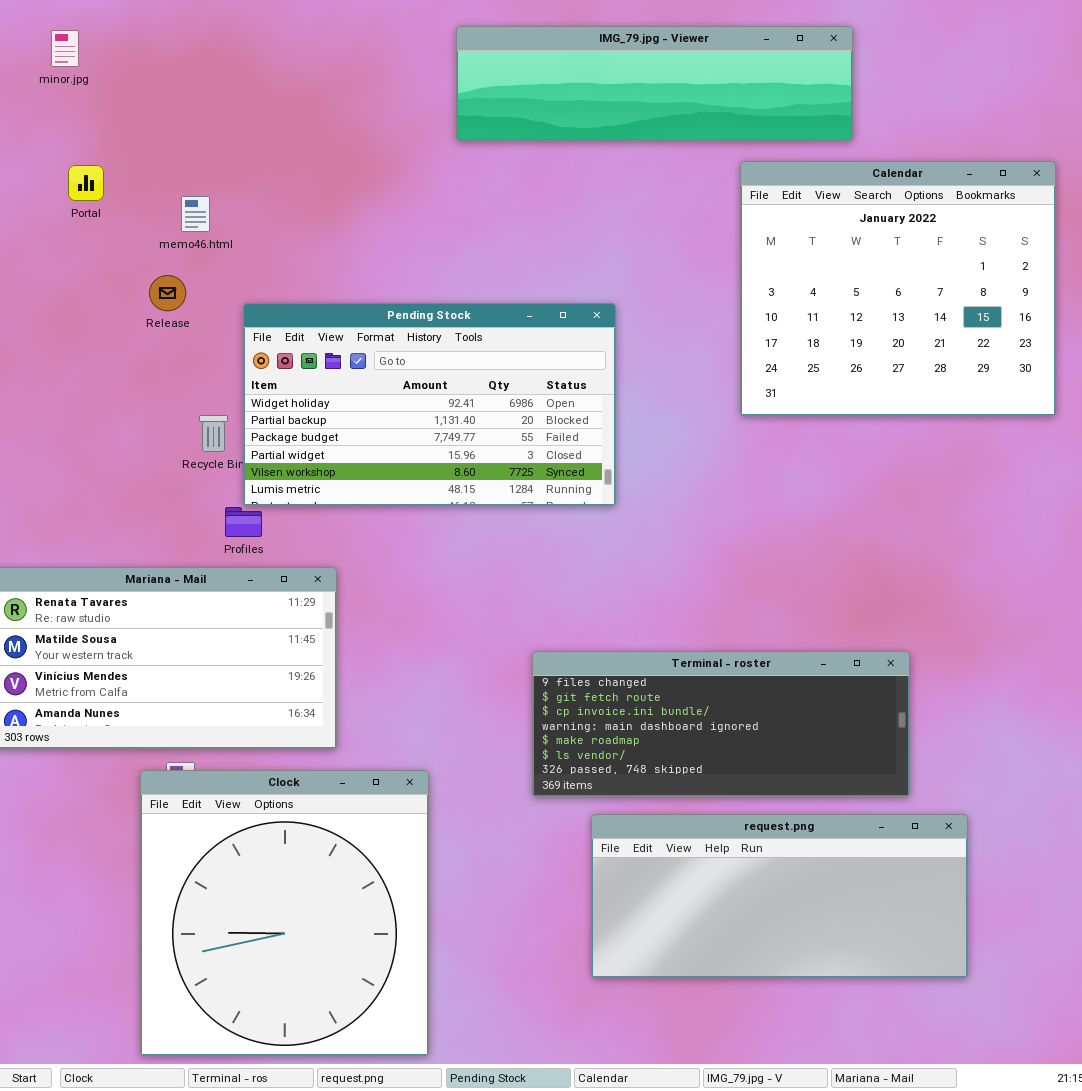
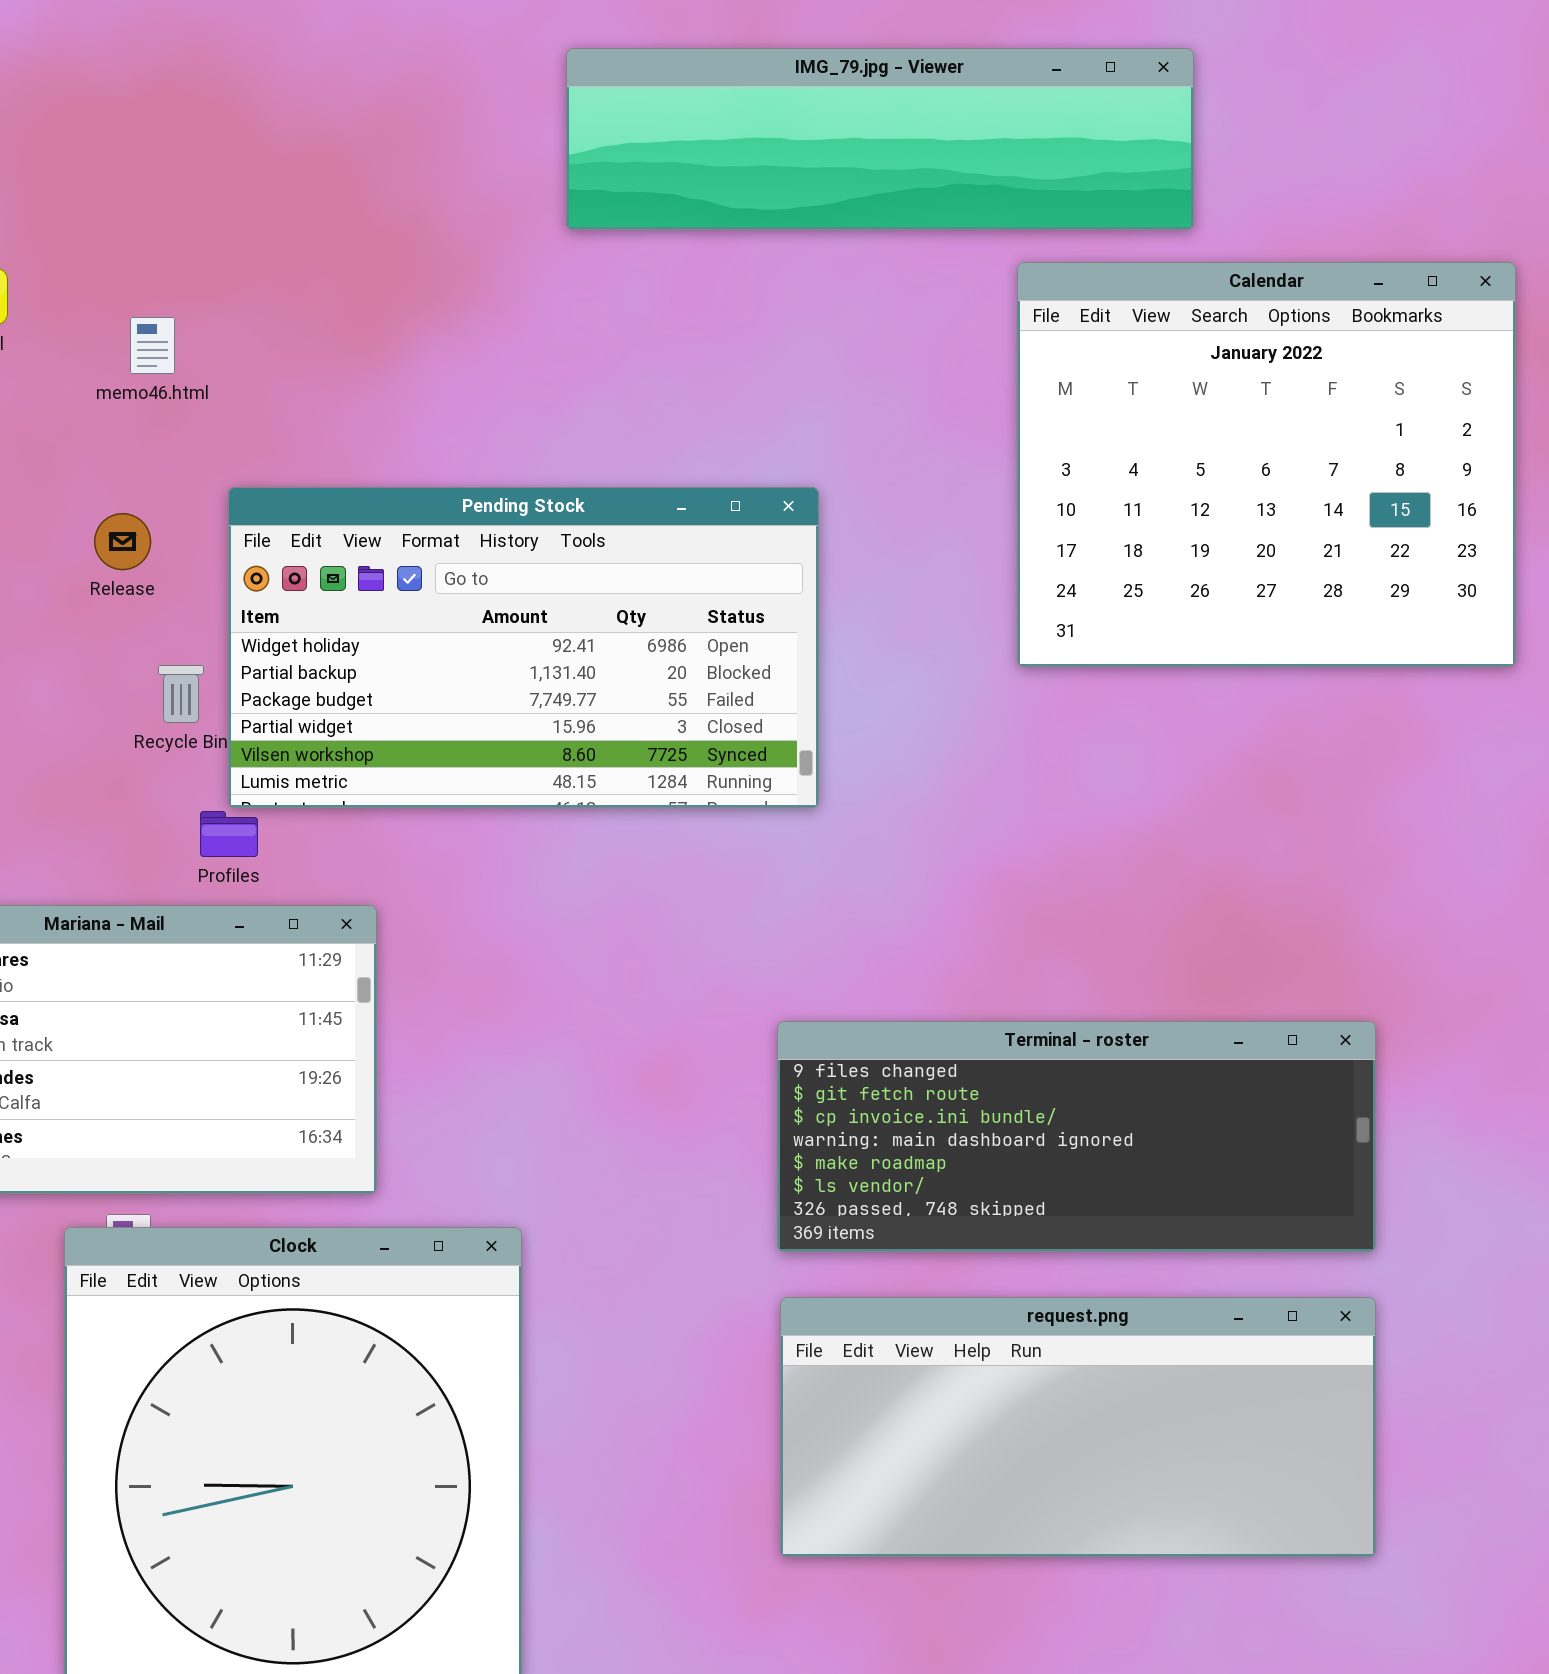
Release: [149,275,186,311] -> [94,513,151,570], moved
Terminal - roster: [532,651,910,797] -> [777,1021,1376,1252], moved

